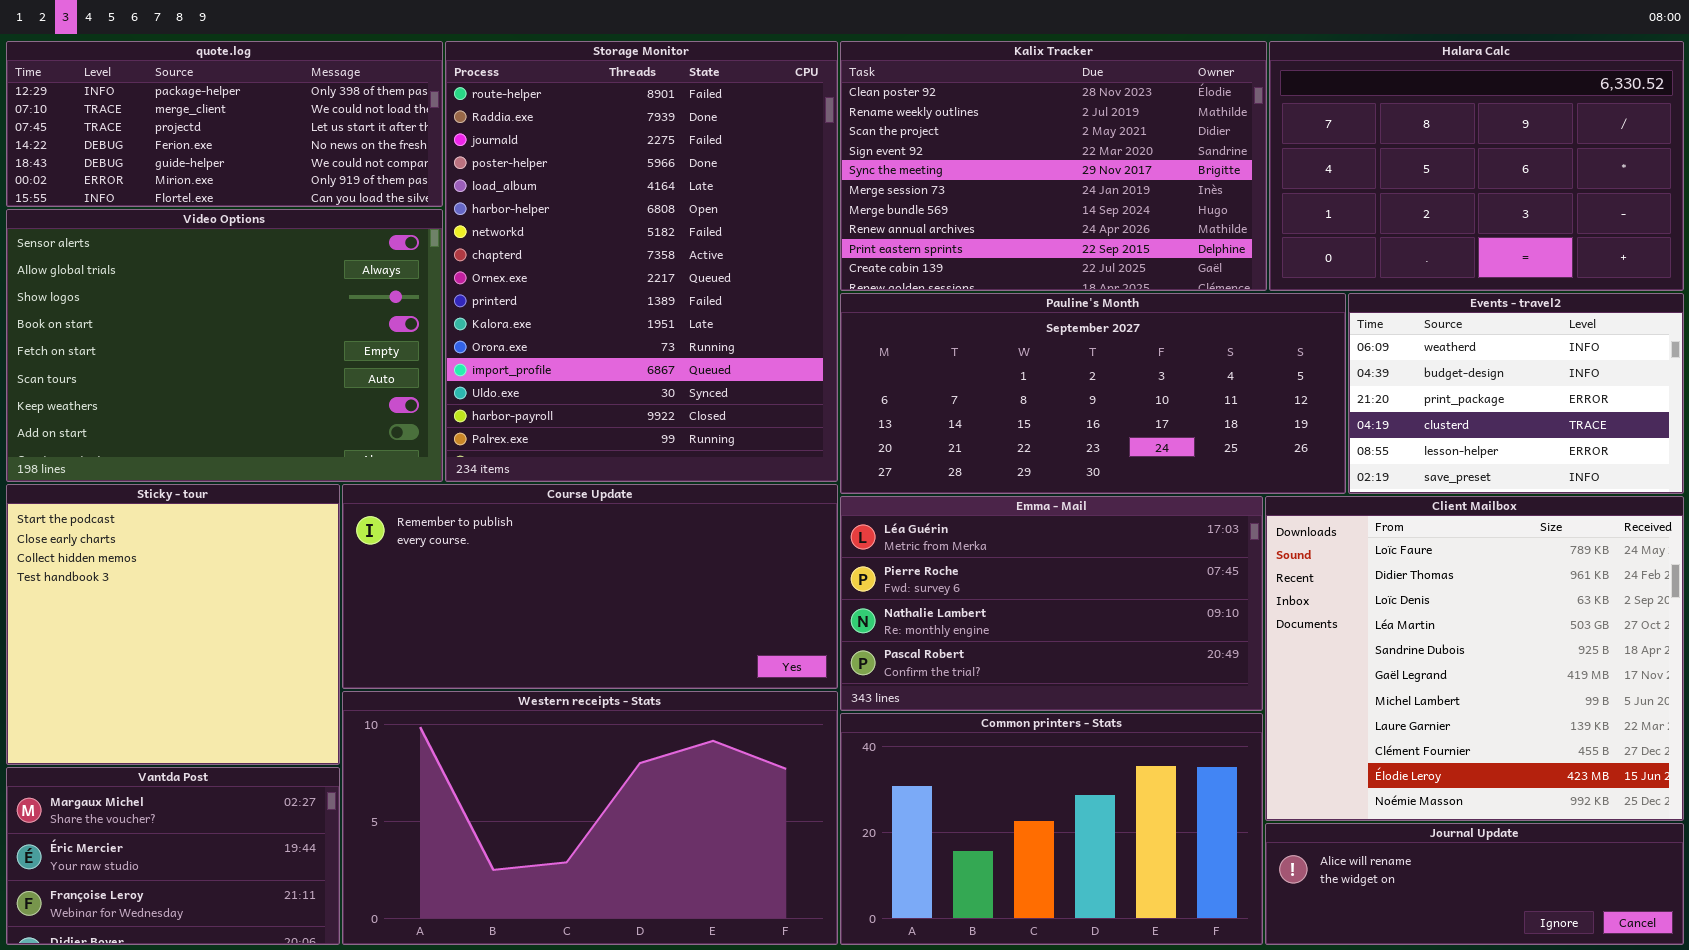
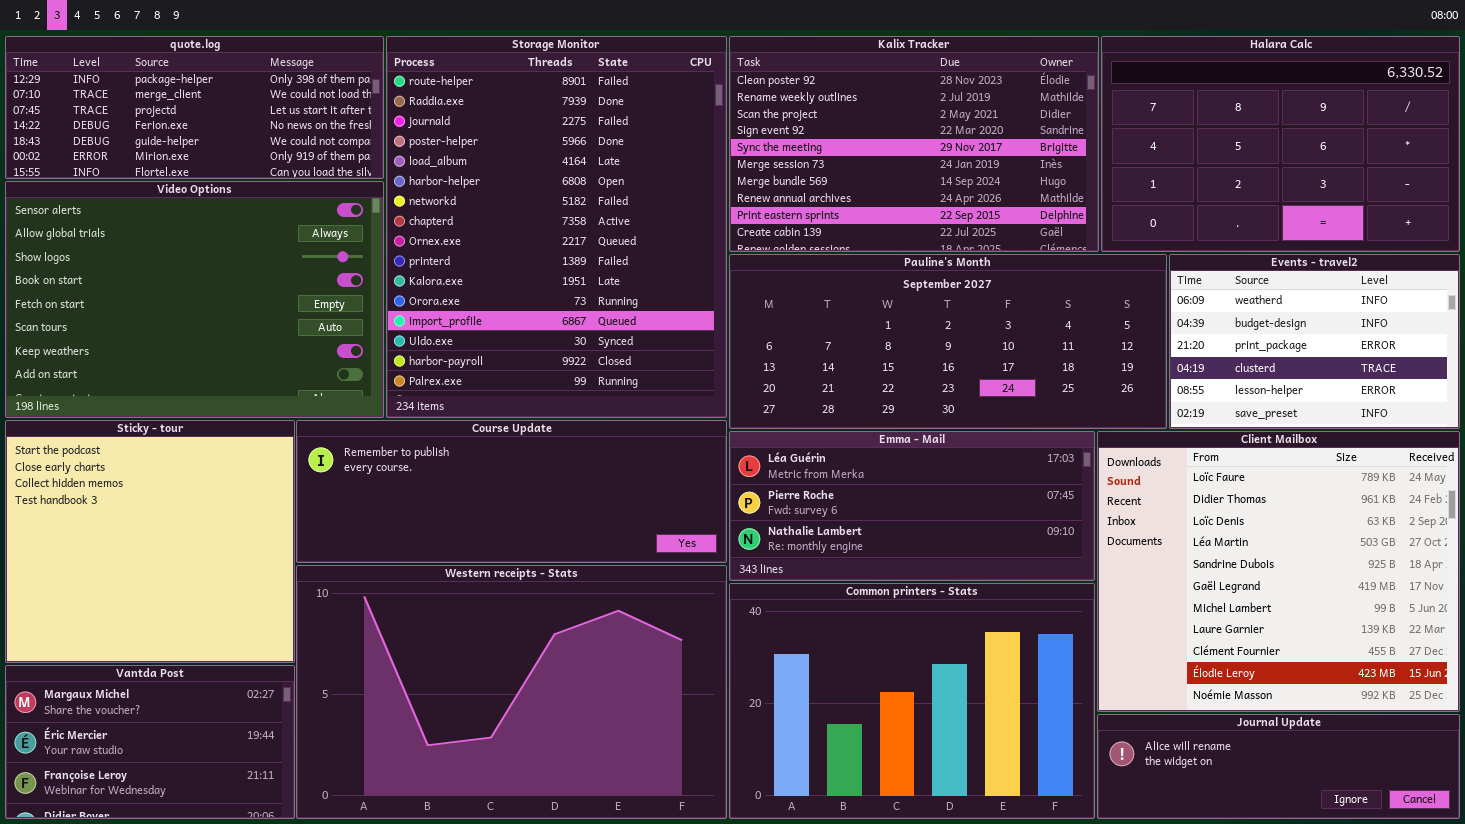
Course Update: [342,484,838,689] -> [296,420,727,563], resized
Emma - Mail: [840,496,1263,711] -> [729,431,1095,581], resized
Western receipts - Stats: [342,691,838,945] -> [296,565,727,819], resized
Common printers - Stats: [840,713,1263,945] -> [729,583,1095,819], resized

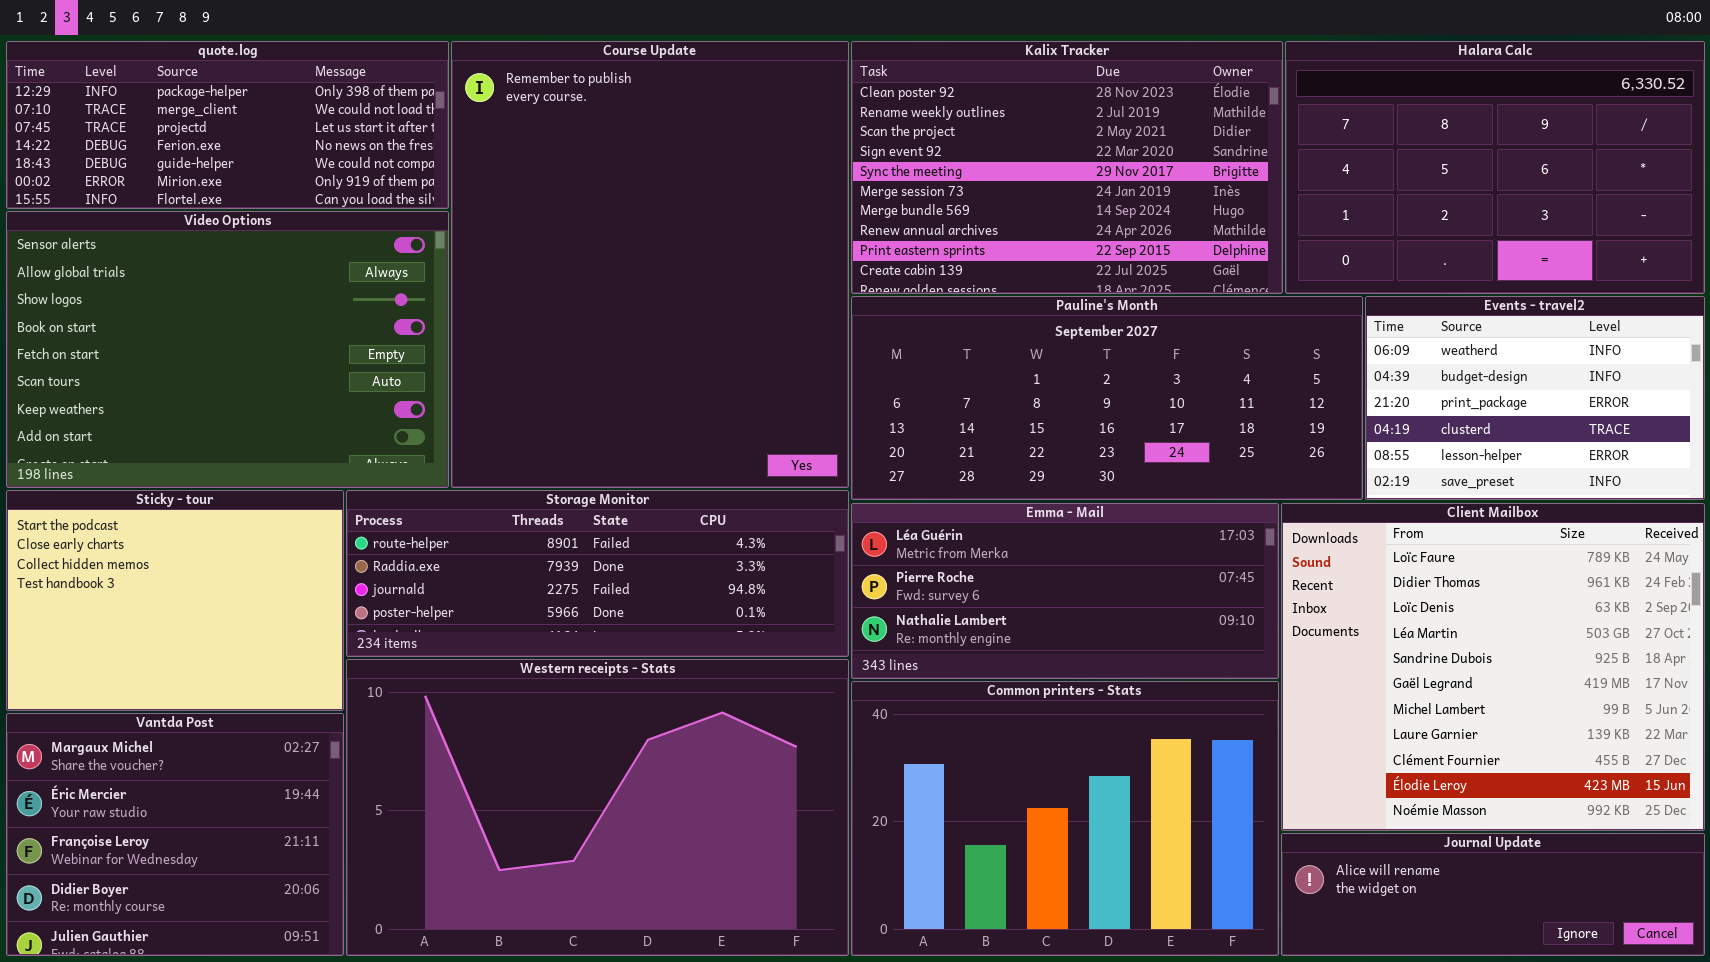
Storage Monitor: [386,36,727,418] -> [346,490,849,657], moved, resized
Sticky - tour: [5,420,295,663] -> [6,490,344,711], resized
Course Update: [296,420,727,563] -> [451,41,849,488], moved, resized
Vantda Post: [5,665,295,819] -> [6,713,344,956], resized

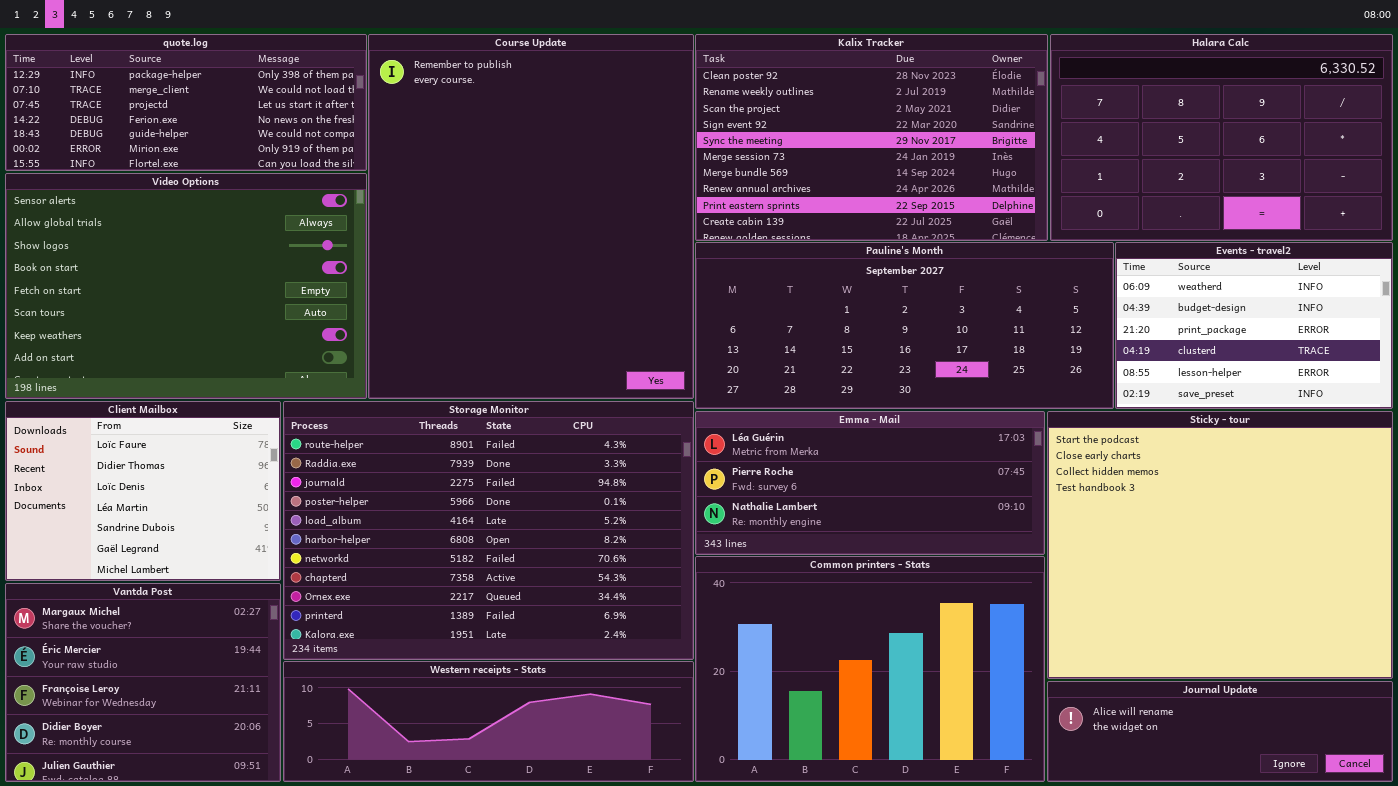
Sticky - tour: [6,490,344,711] -> [1047,411,1393,679], moved, resized
Storage Monitor: [346,490,849,657] -> [283,401,694,660], resized
Client Mailbox: [1281,503,1705,831] -> [5,401,281,581], moved, resized
Western receipts - Stats: [346,659,849,956] -> [283,661,694,782], resized

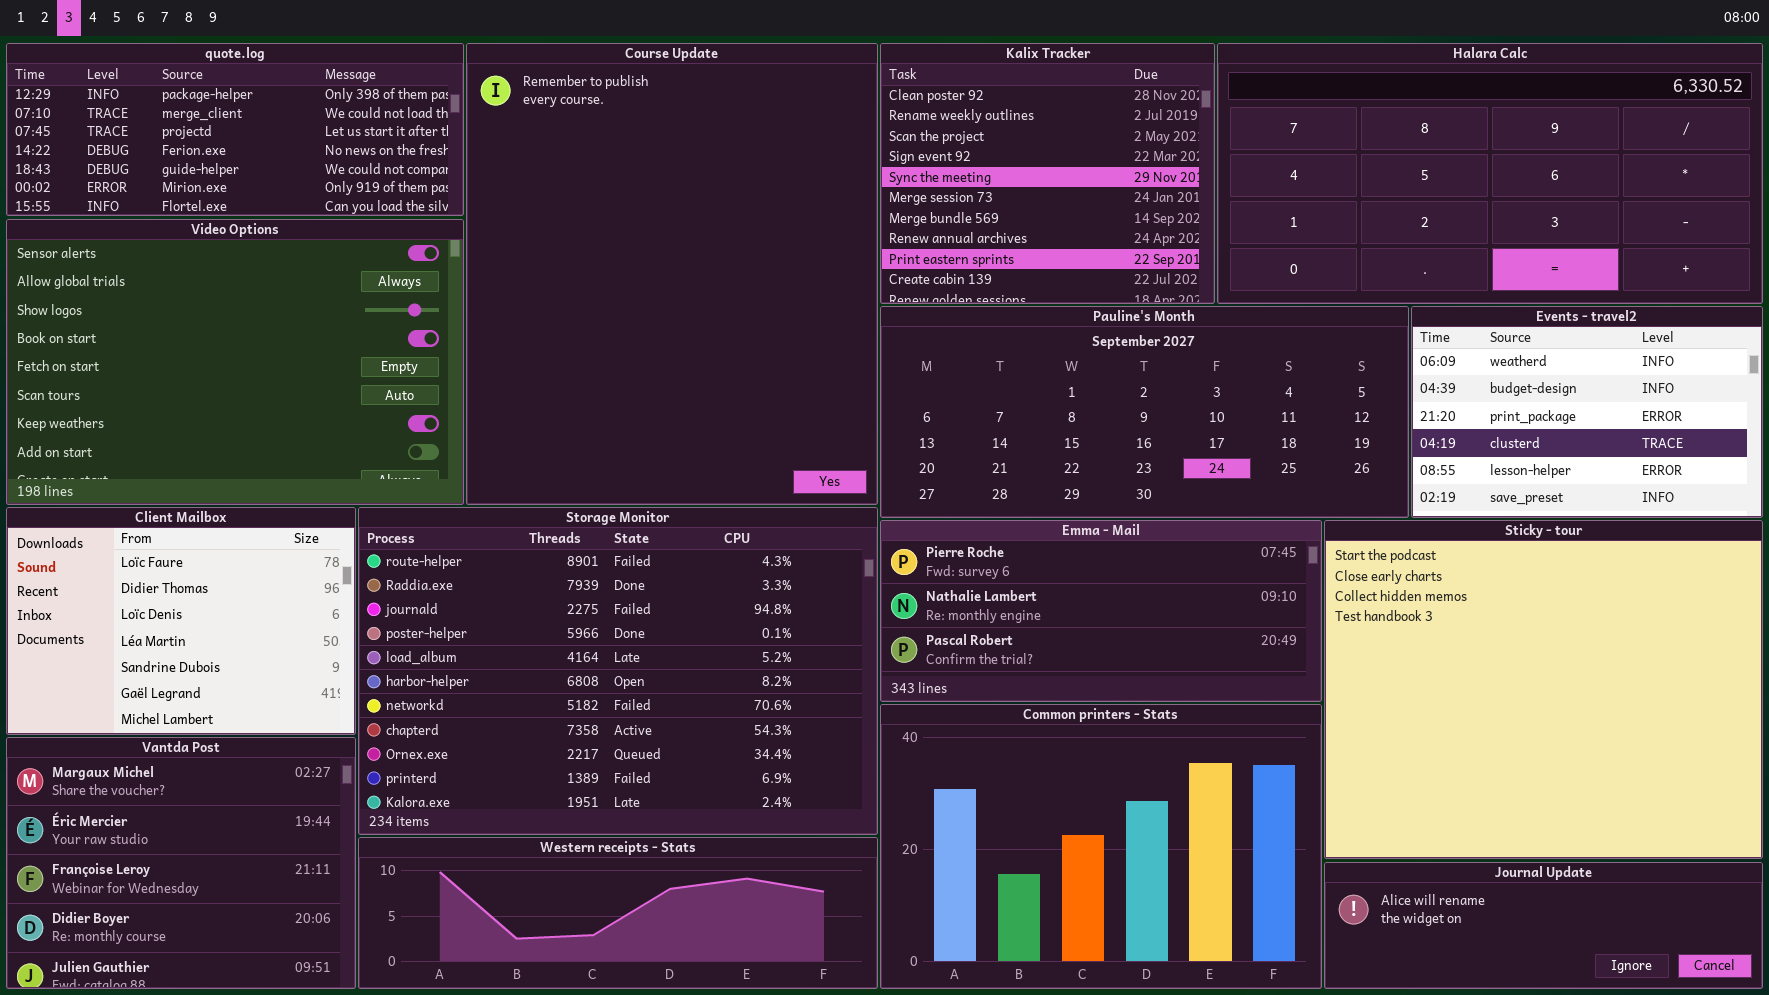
Kalix Tracker: [695,34,1048,241] -> [880,43,1215,304], resized
Halara Calc: [1050,34,1393,241] -> [1217,43,1763,304], resized
Emma - Mail: [695,411,1045,555] -> [880,520,1322,702], scrolled down 1 row

